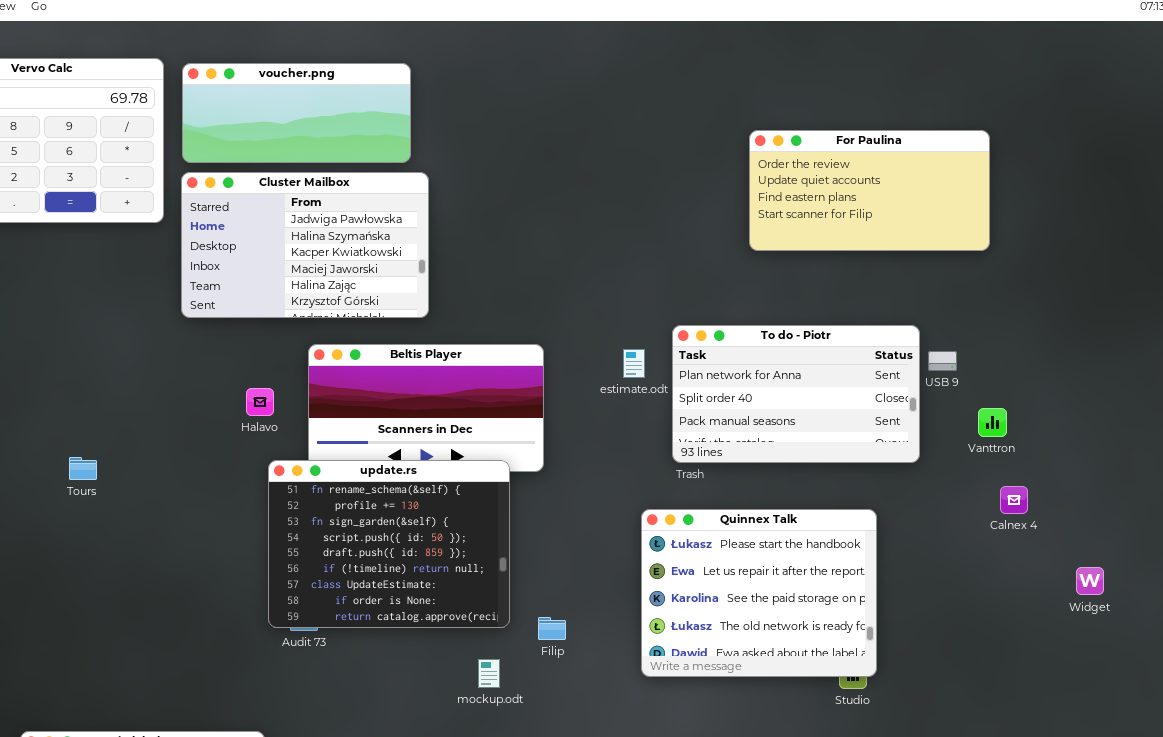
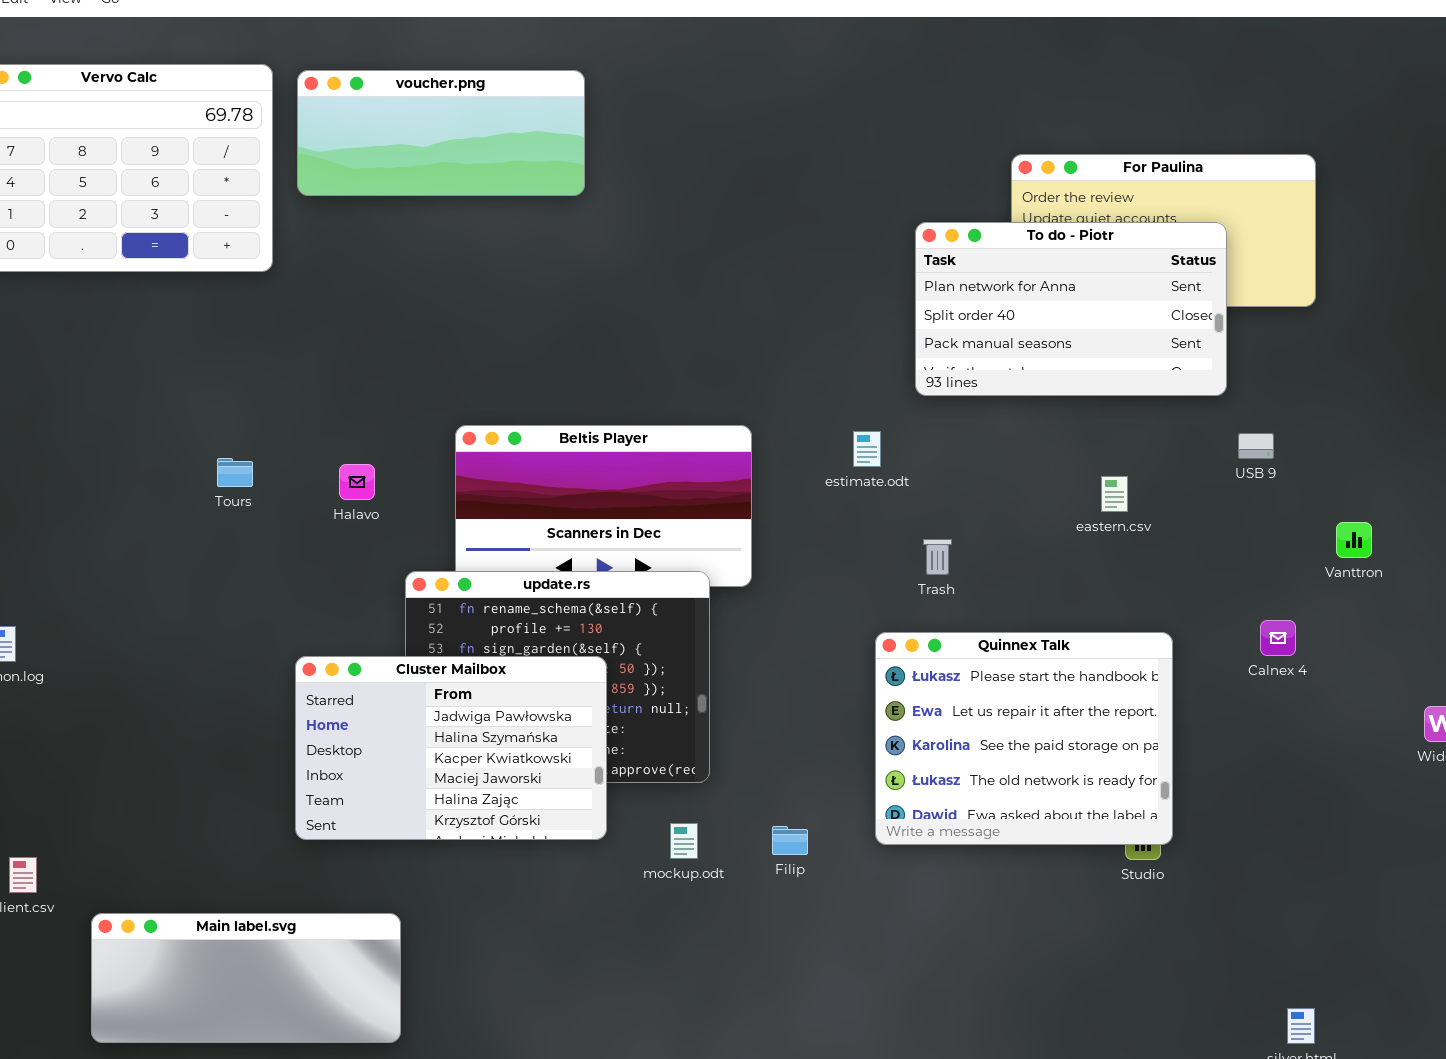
Cluster Mailbox: [181,172,429,318] -> [295,656,607,840], moved
To do - Piotr: [672,325,920,463] -> [915,222,1227,396], moved
Halavo: [246,388,274,416] -> [339,464,375,500], moved
Vanttron: [978,408,1007,437] -> [1336,522,1372,558], moved
Tours: [69,457,97,480] -> [217,458,253,487], moved
Calnex 4: [1000,486,1028,514] -> [1260,620,1296,656], moved
Filip: [538,617,566,640] -> [772,826,808,855], moved

